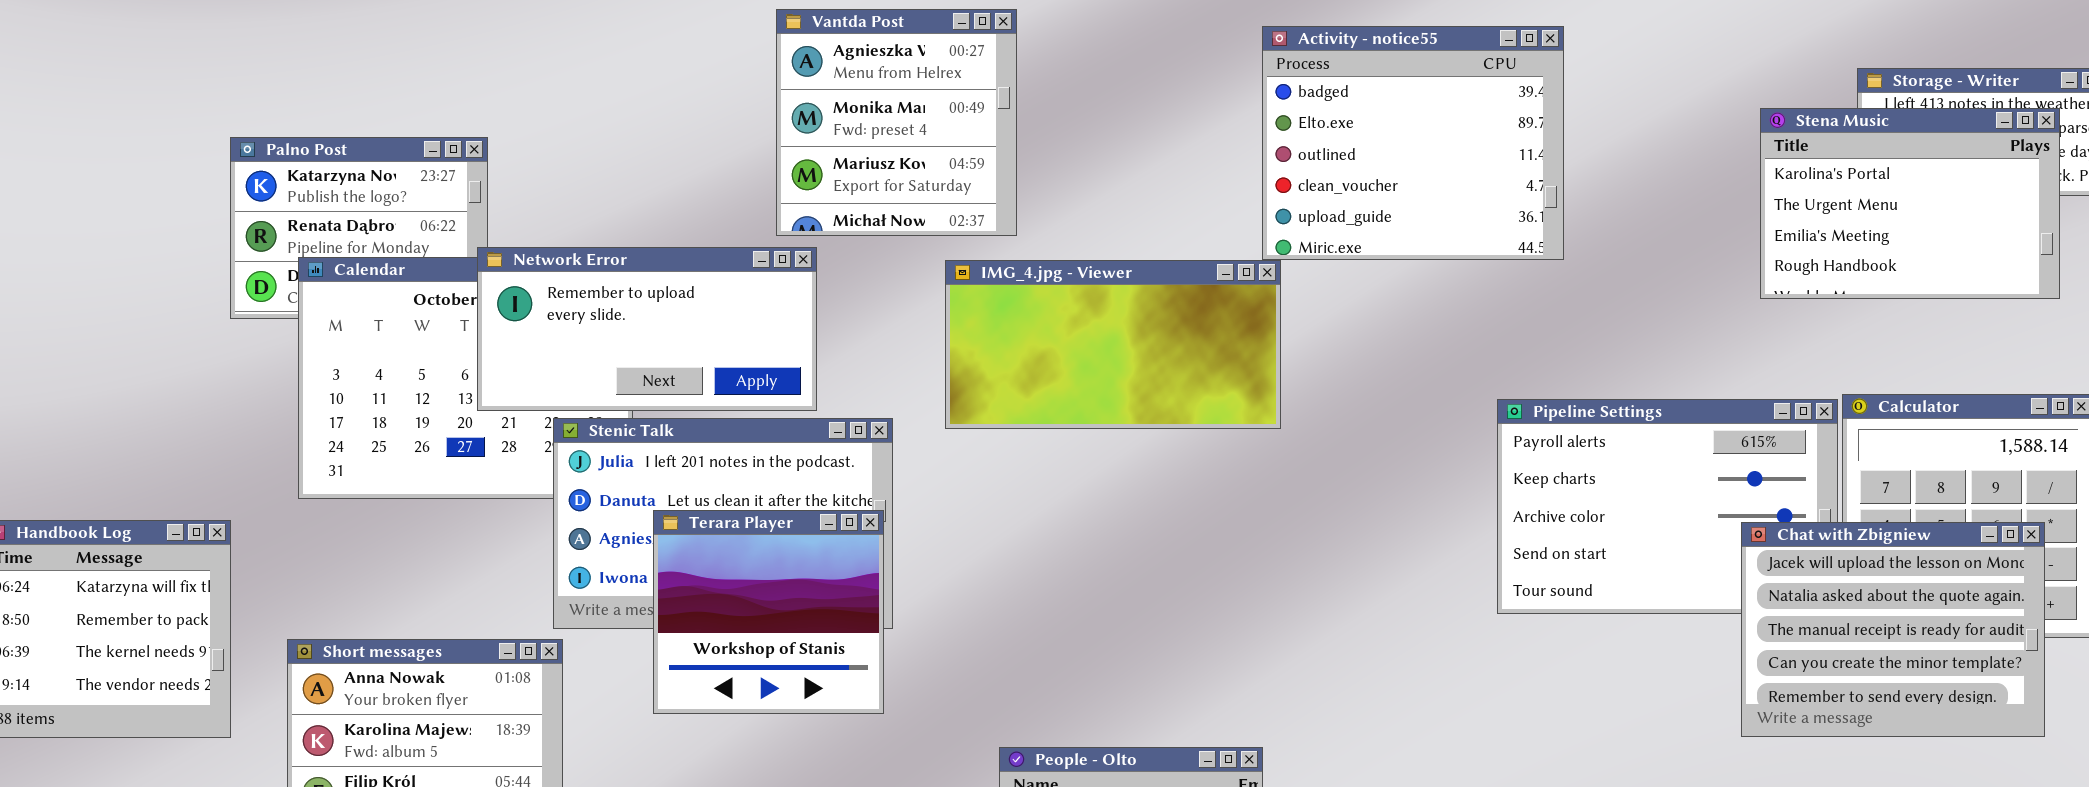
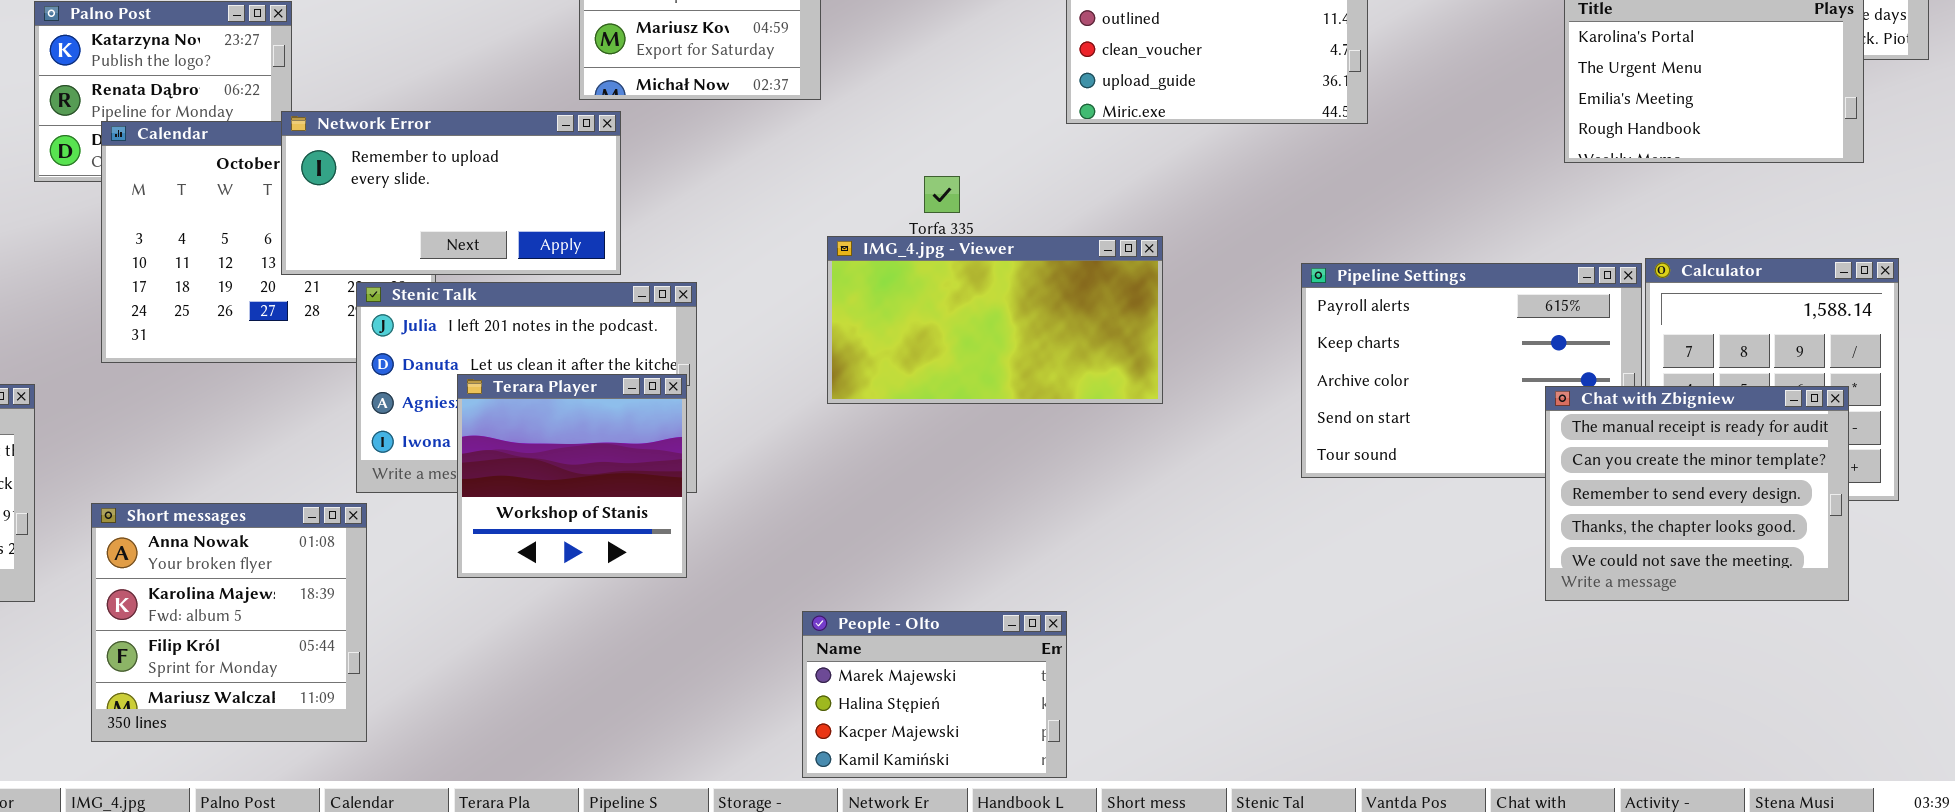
IMG_4.jpg - Viewer: [945,260,1281,429] -> [827,236,1163,404], moved
Chat with Zbigniew: [1741,522,2045,737] -> [1545,386,1849,601], scrolled down 2 rows

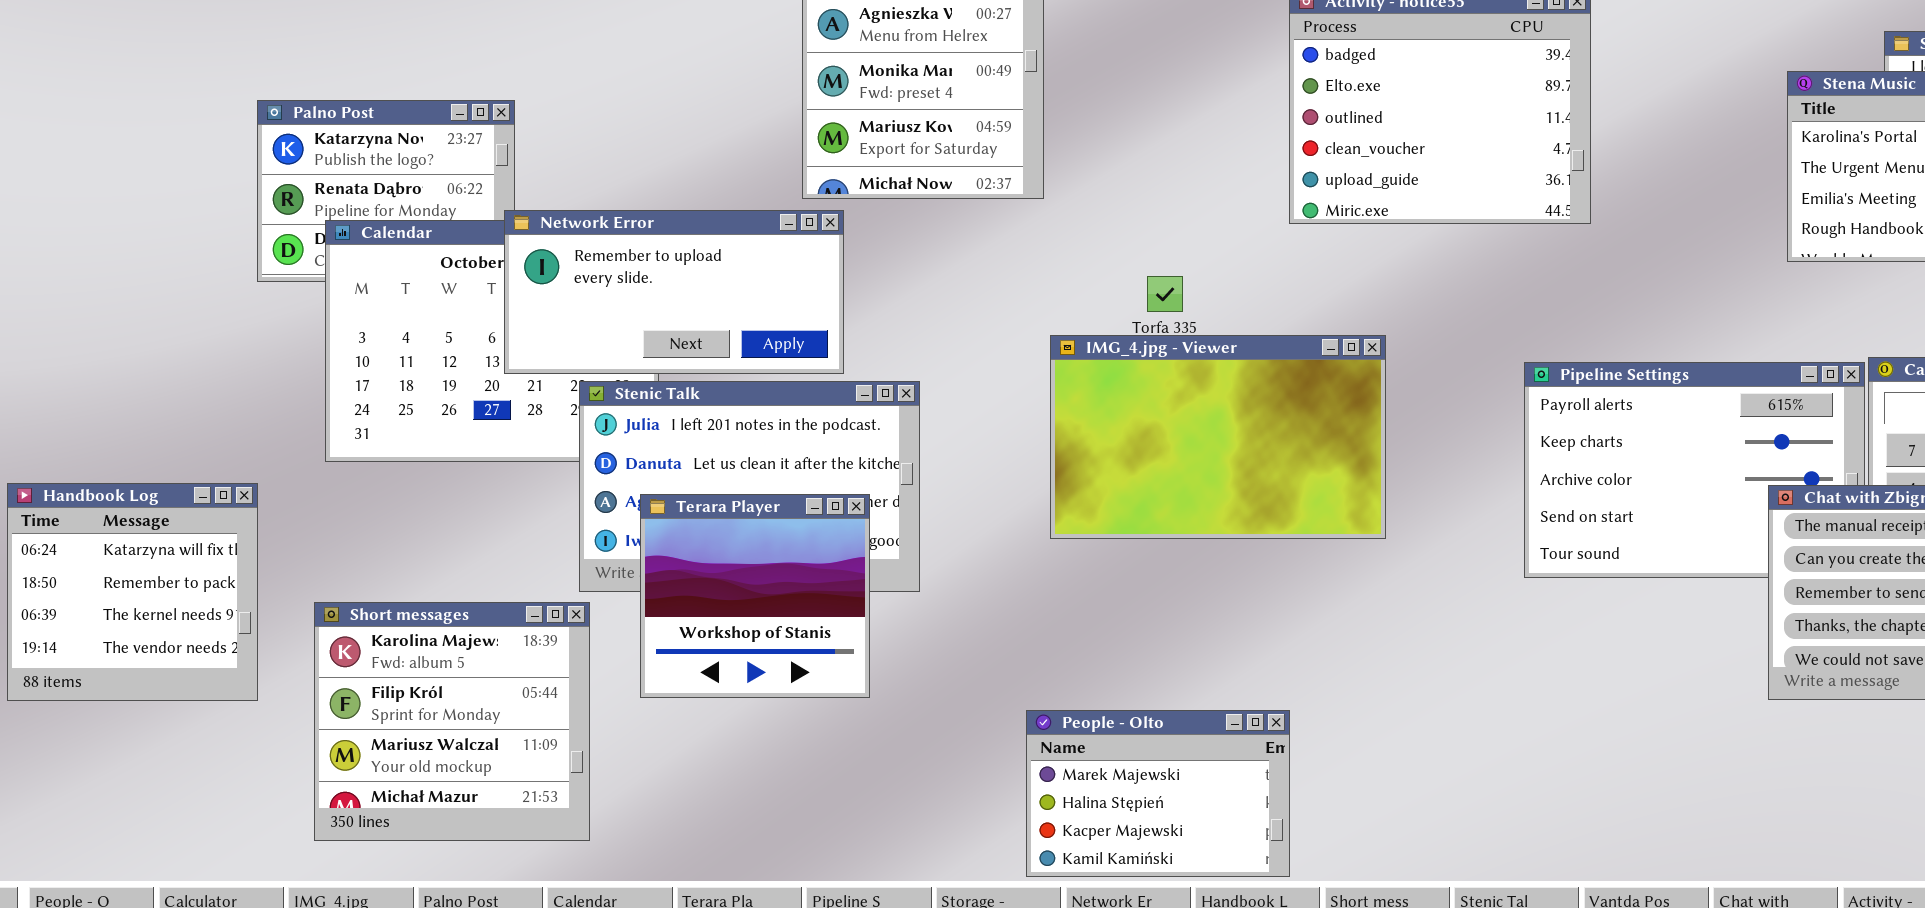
IMG_4.jpg - Viewer: [827,236,1163,404] -> [1050,335,1386,539], resized
Terara Player: [457,374,687,578] -> [640,494,870,698], moved
Short messages: [91,503,367,742] -> [314,602,590,841], scrolled down 1 row

